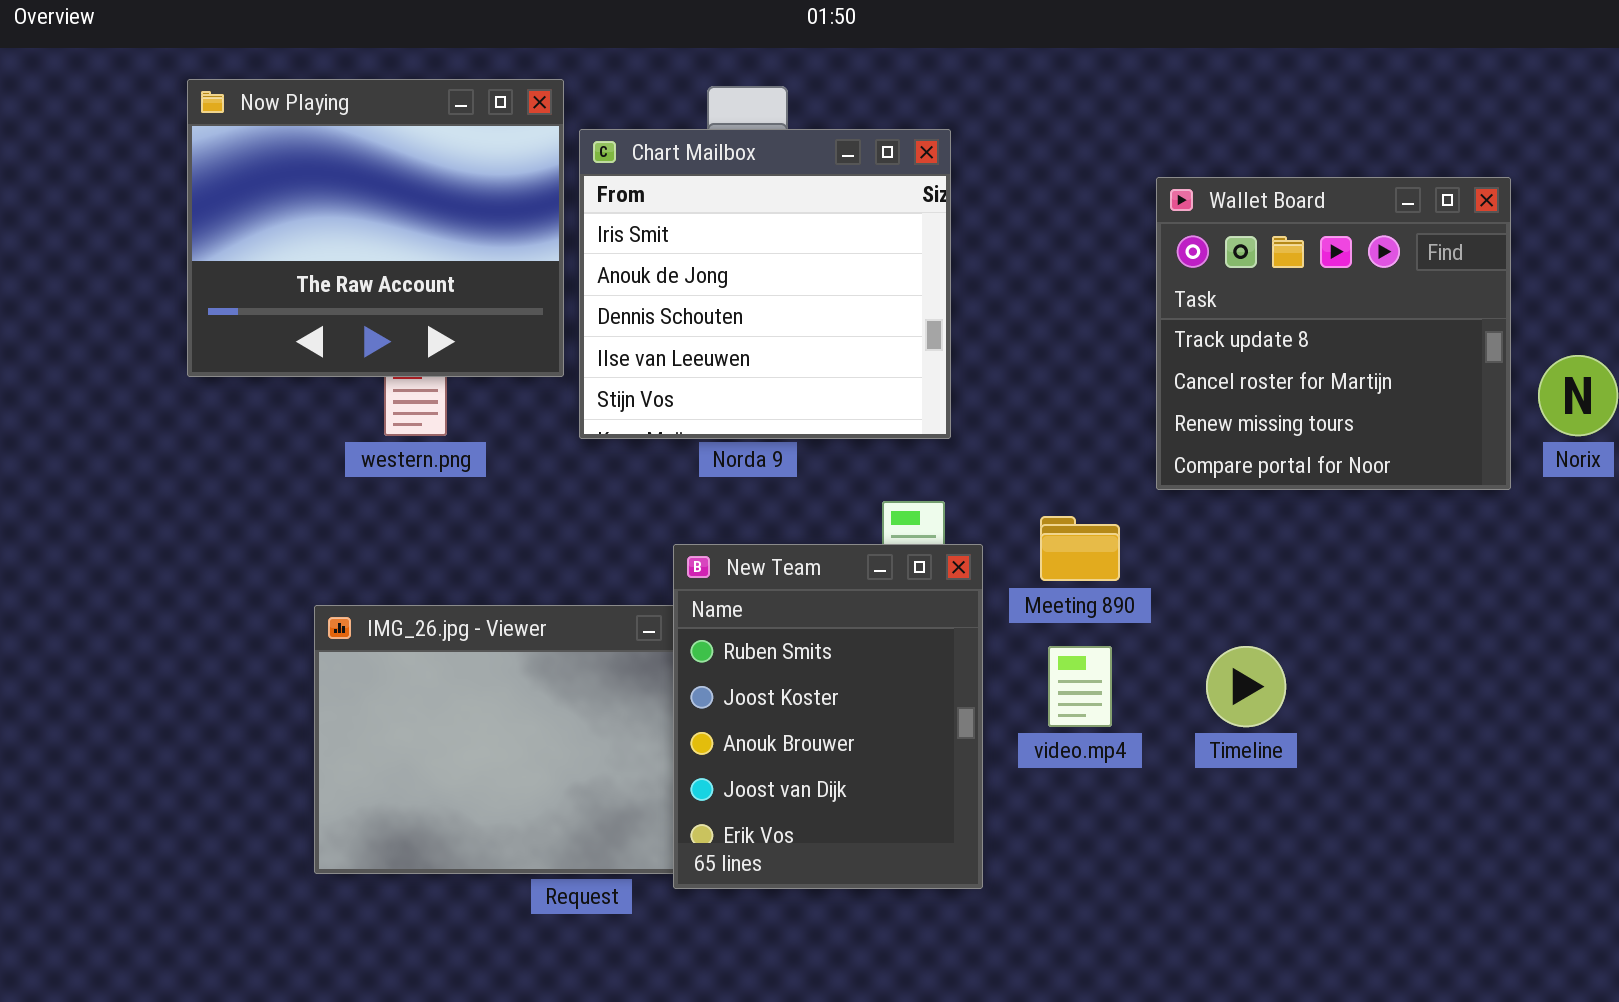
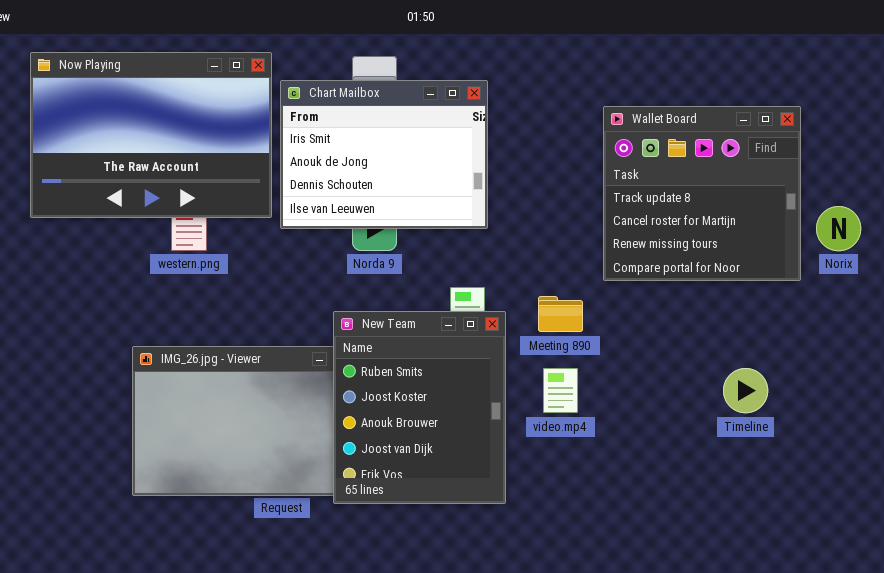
Now Playing: [187,79,564,377] -> [30,52,272,218], resized
Chart Mailbox: [579,129,951,439] -> [280,80,488,229], resized
Timeline: [1206,646,1286,727] -> [723,368,768,413], moved

